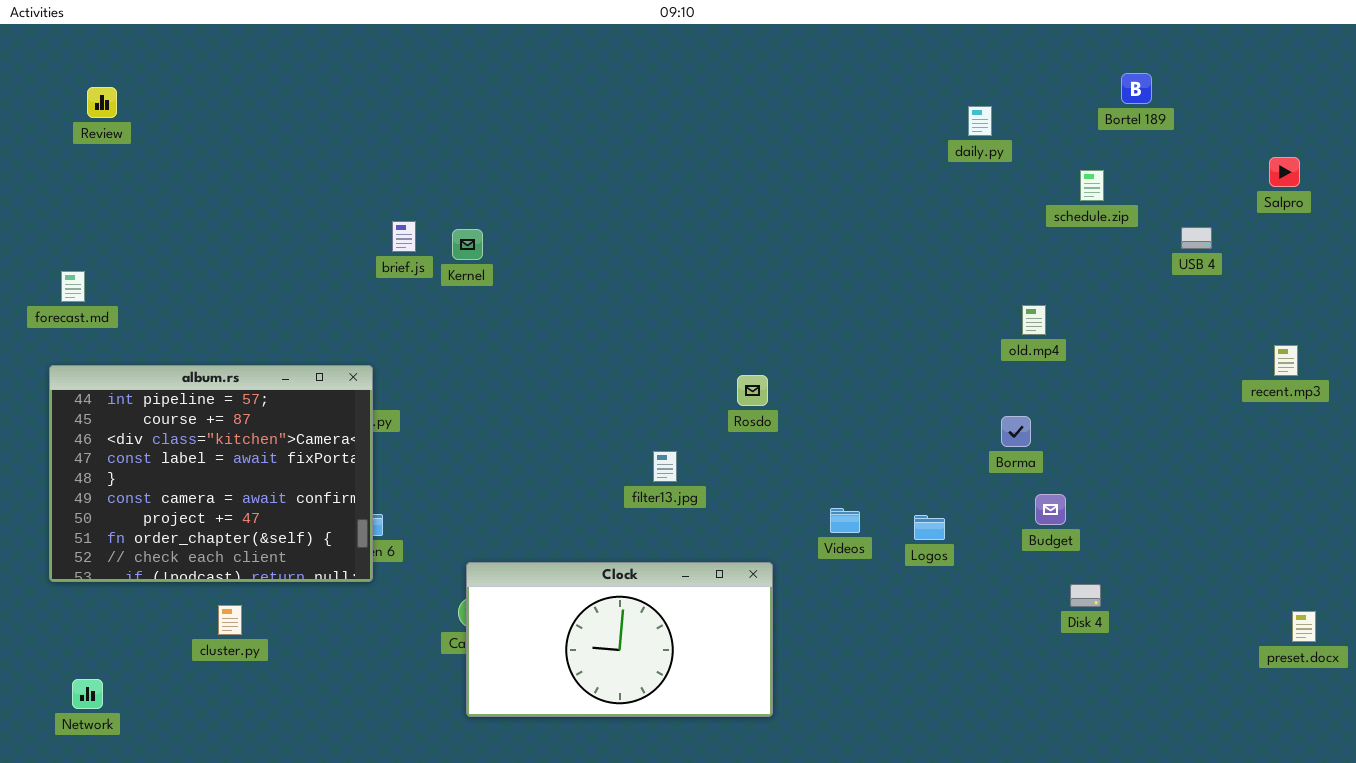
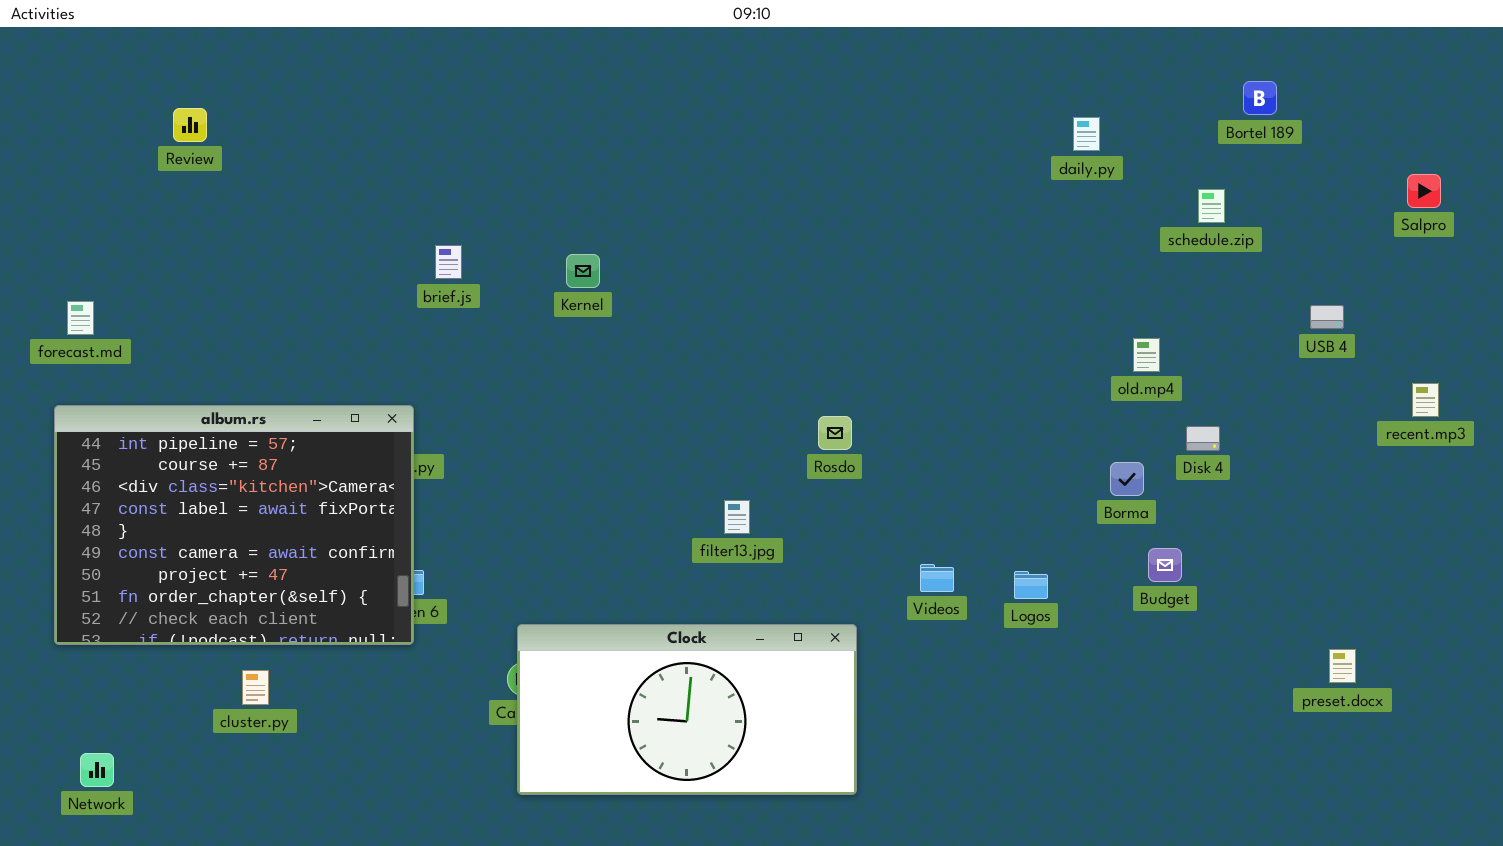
Review: [87,87,117,118] -> [173,108,207,142], moved
USB 4: [1181,227,1212,249] -> [1310,305,1344,329], moved
Kernel: [452,229,483,260] -> [566,254,600,288], moved
Disk 4: [1070,584,1101,607] -> [1186,426,1220,451], moved
preset.docx: [1292,611,1316,642] -> [1329,649,1356,683], moved

